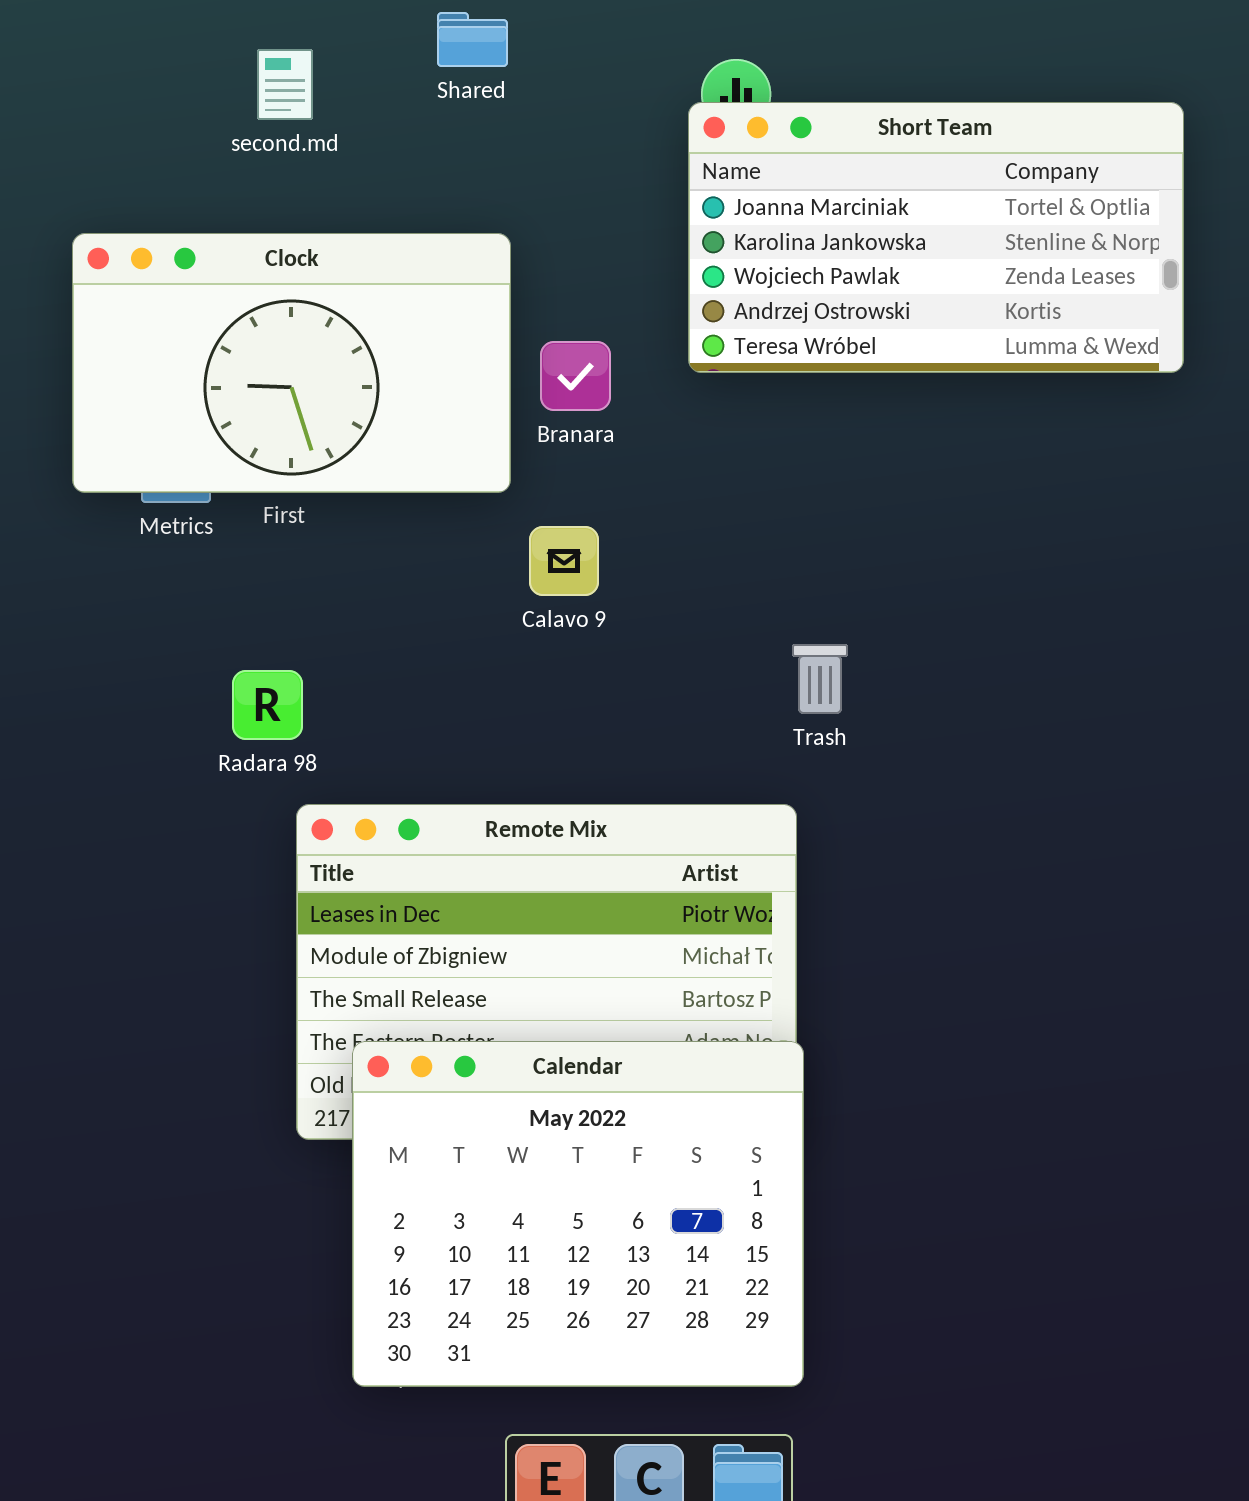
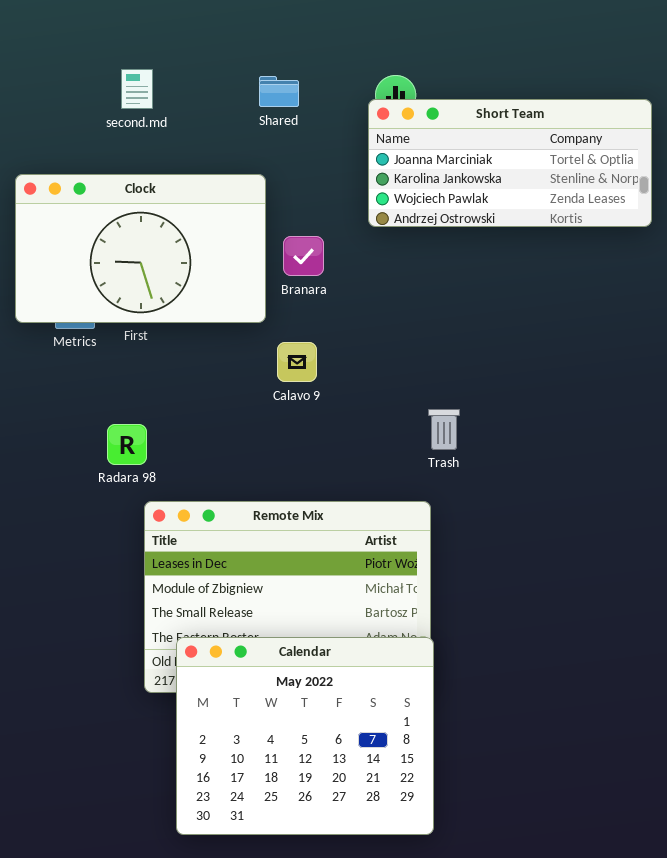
Shared: [437,12,508,67] -> [259,76,299,107], moved
Short Team: [688,102,1184,373] -> [368,99,652,227], resized

